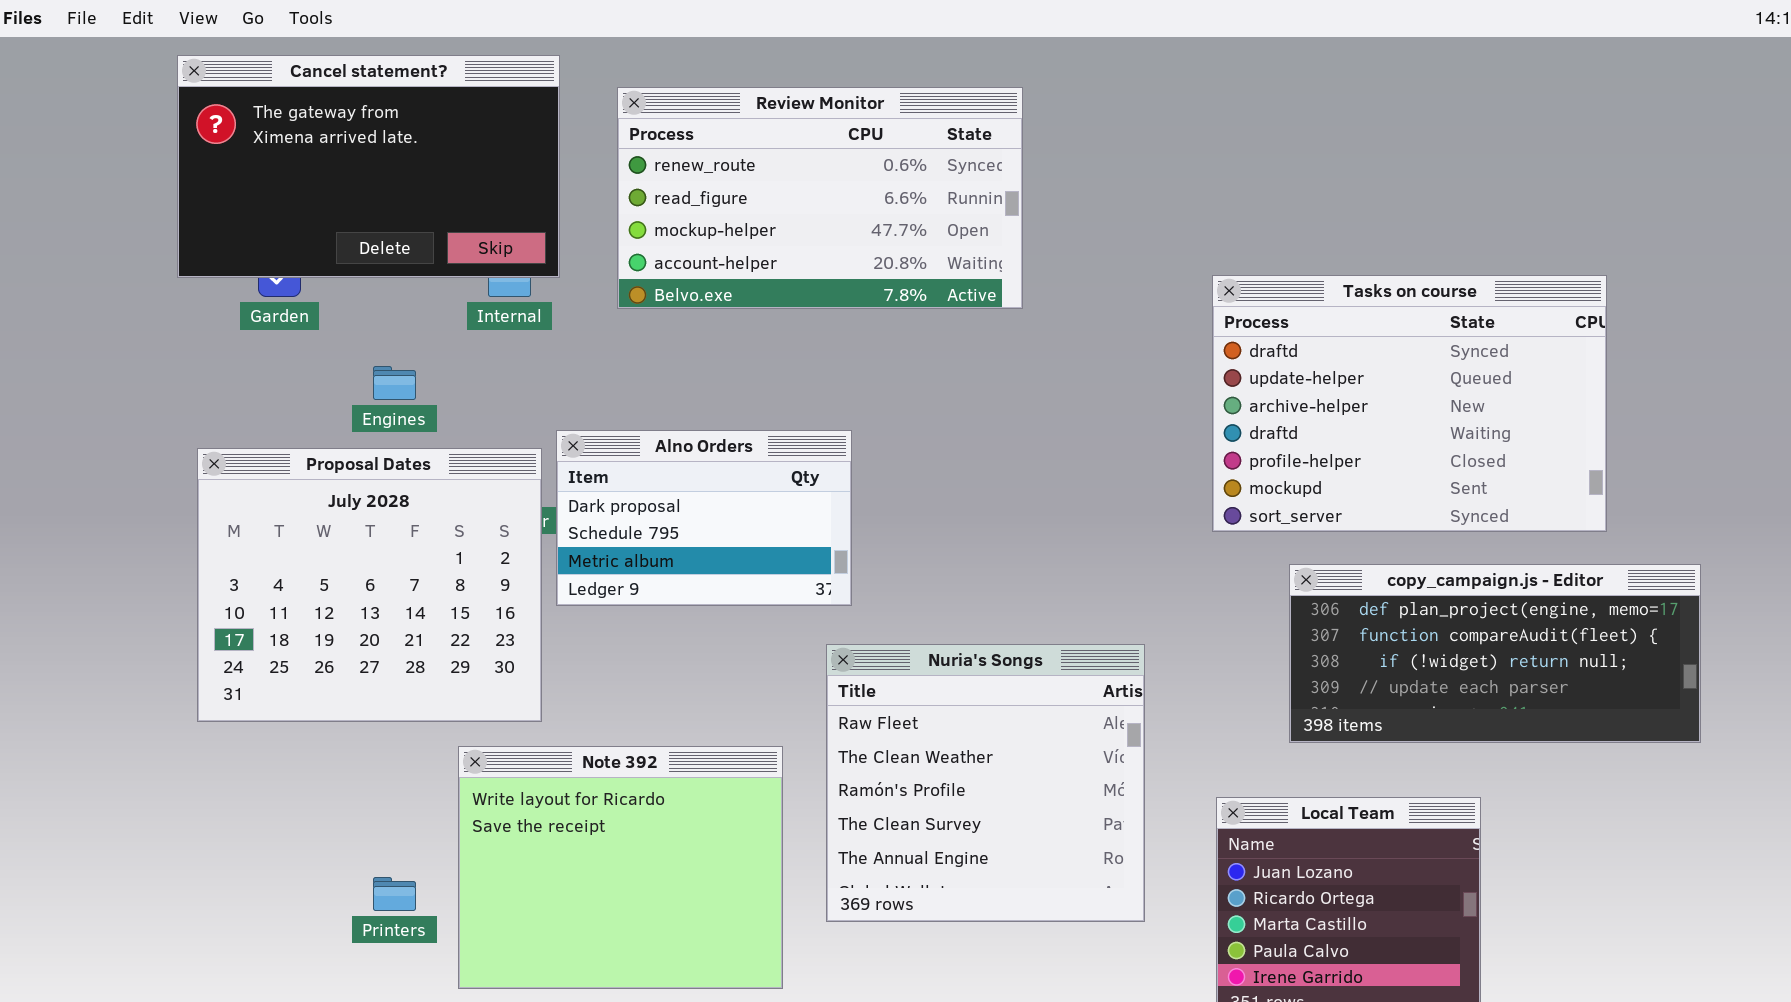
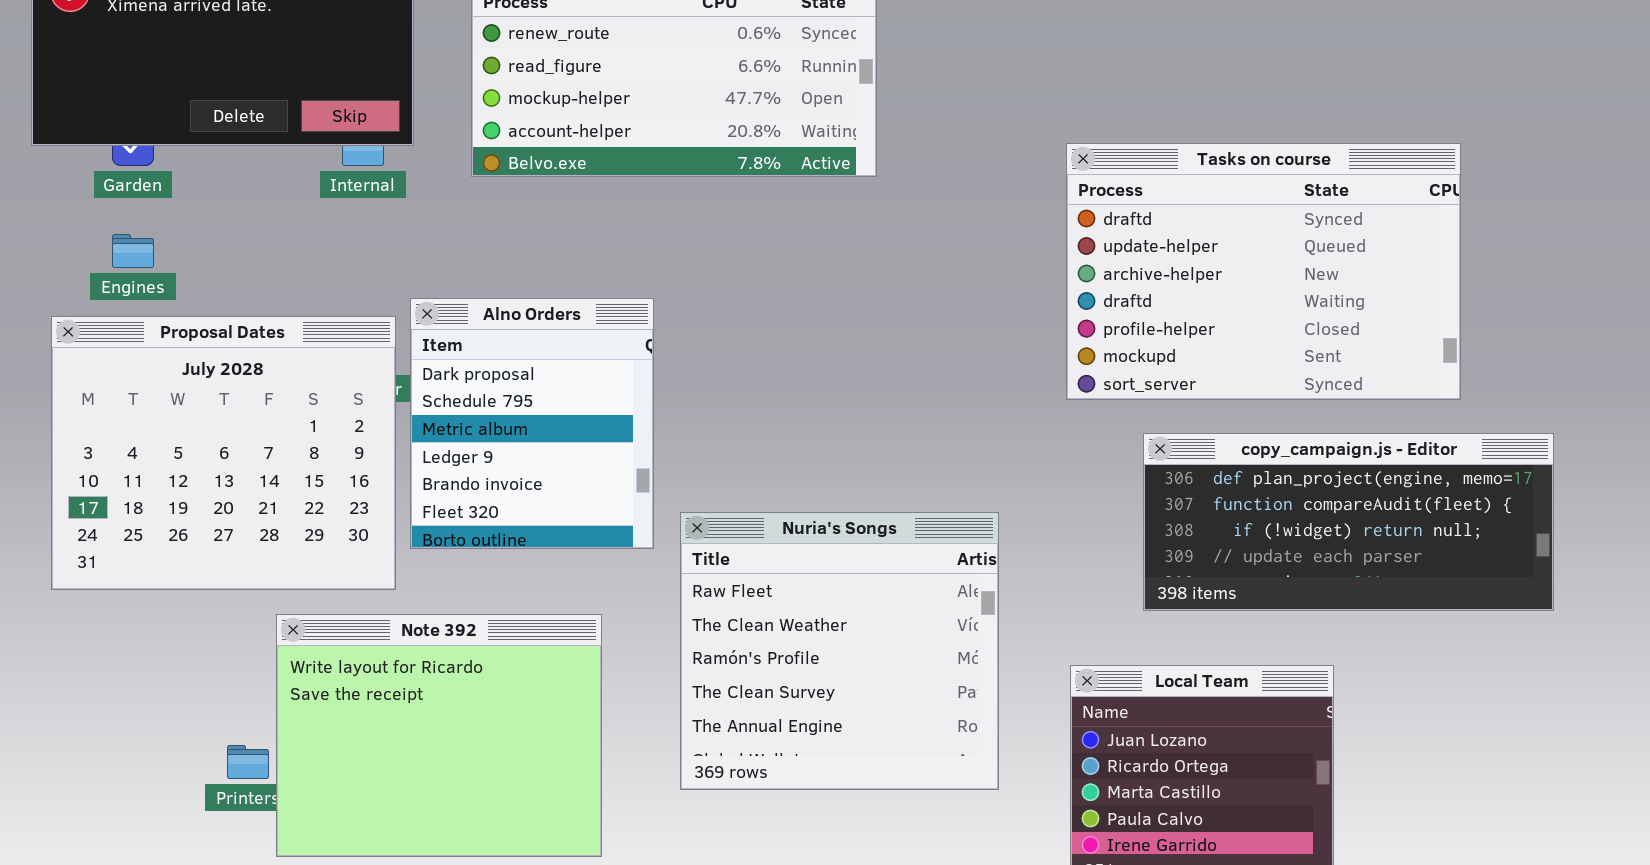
Engines: [373,366,416,400] -> [112,234,154,268], moved
Alno Orders: [556,430,852,606] -> [410,298,654,549], resized
Note 392: [458,746,783,989] -> [276,614,602,857], moved

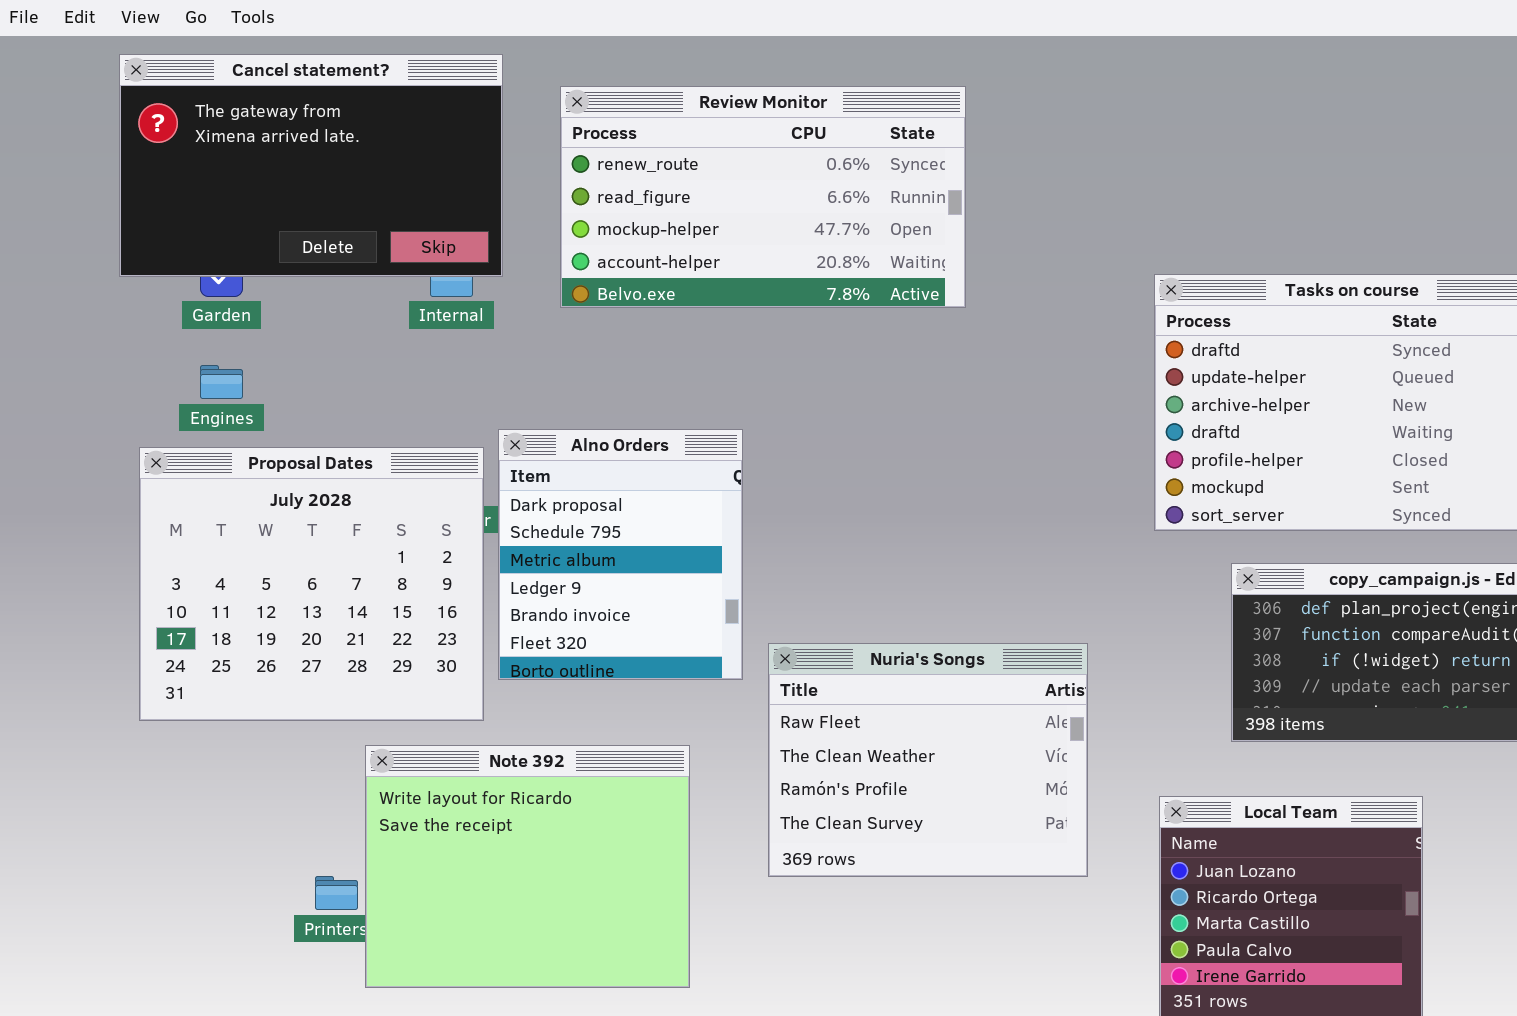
Nuria's Songs: [680,512,999,790] -> [768,643,1088,877], resized

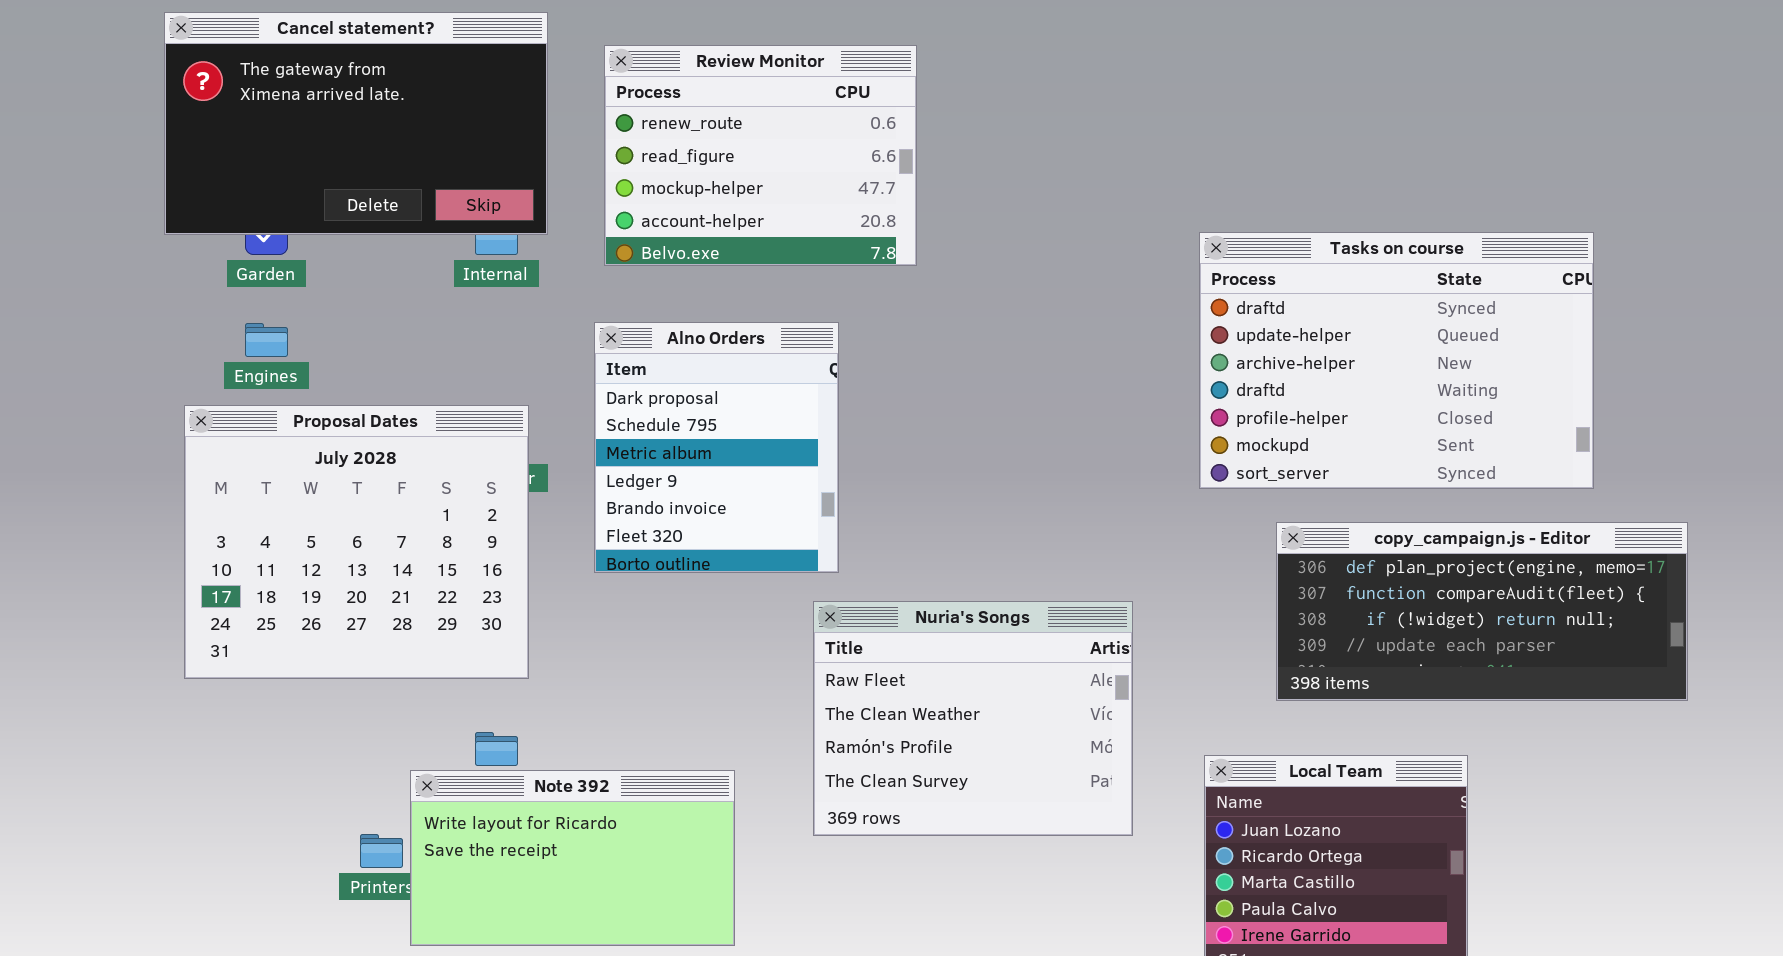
Review Monitor: [560,86,966,308] -> [604,45,917,266], resized
Alno Orders: [498,429,743,680] -> [594,322,839,573], moved
Note 392: [365,745,690,988] -> [410,770,735,946], resized

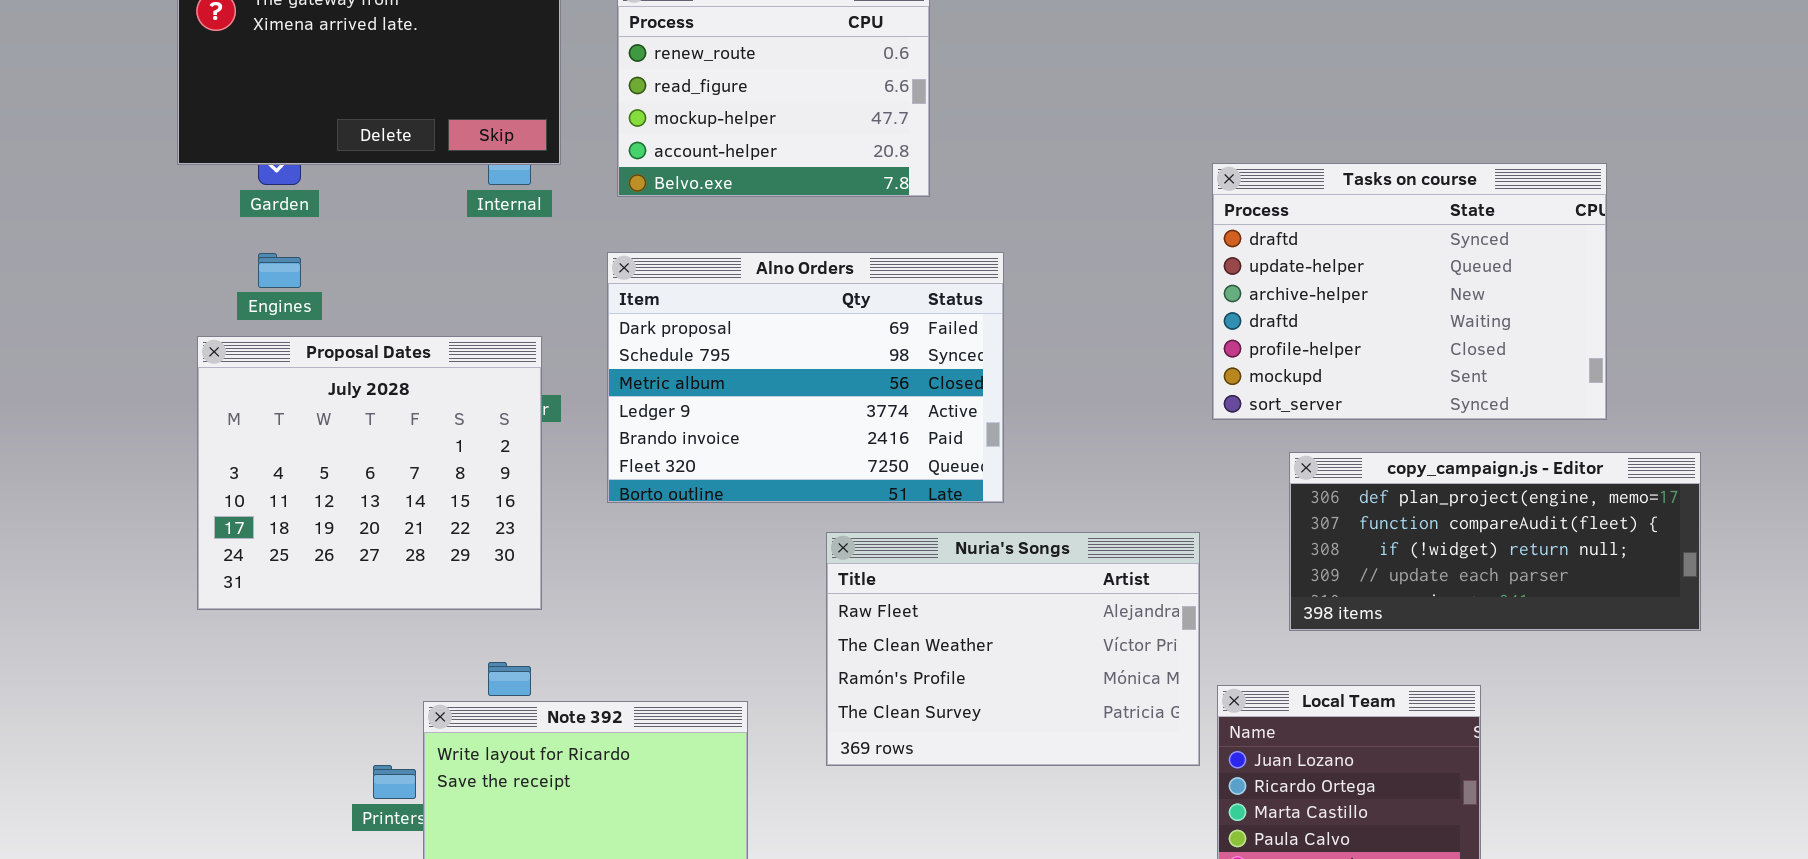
Alno Orders: [594,322,839,573] -> [607,252,1004,503], resized
Nuria's Songs: [813,601,1133,836] -> [826,532,1200,766], resized

